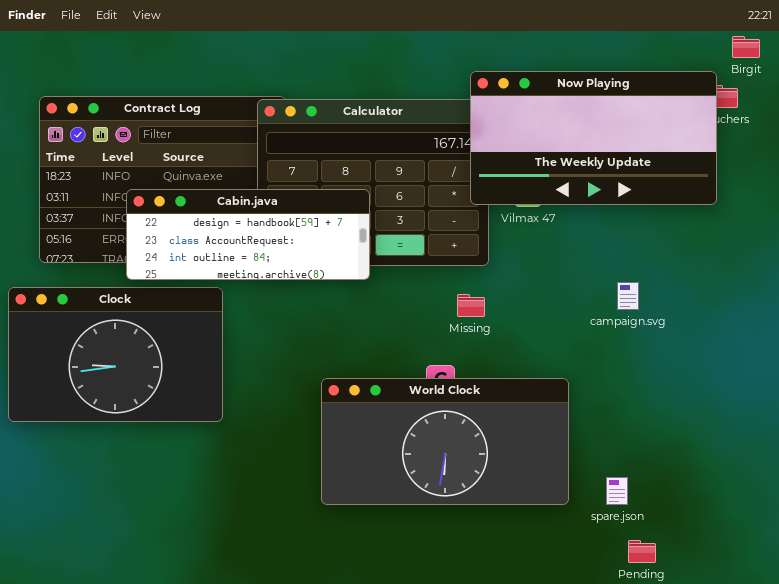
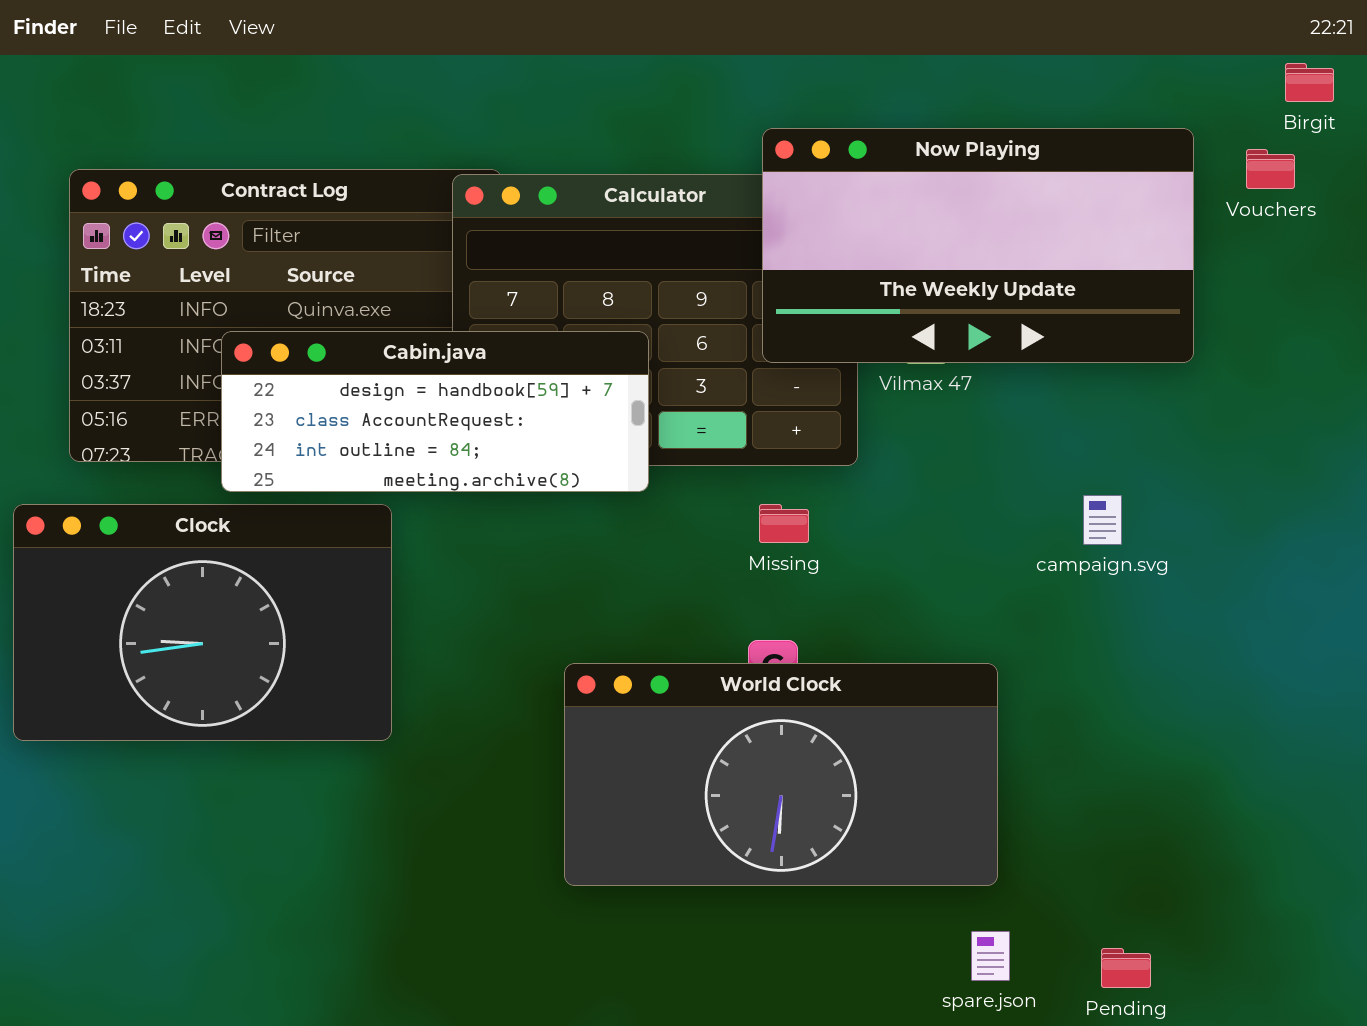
Now Playing: [470,71,717,205] -> [762,128,1194,363], moved
Missing: [457,294,485,317] -> [759,504,809,543], moved
spare.json: [606,477,628,505] -> [971,931,1010,981], moved

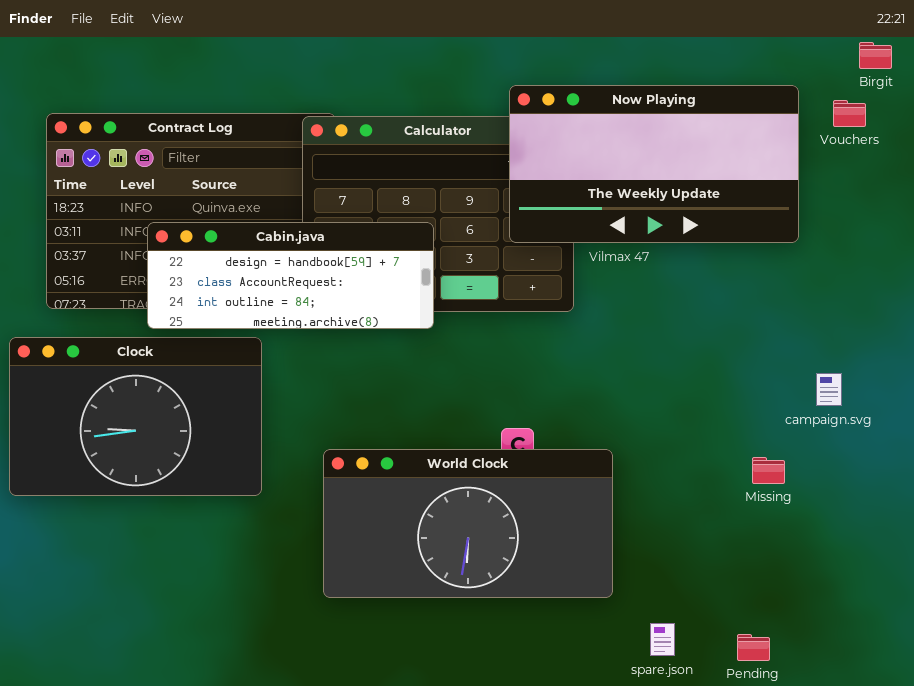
campaign.svg: [1083,495,1122,545] -> [816,373,842,406], moved
Missing: [759,504,809,543] -> [752,457,785,484], moved
World Clock: [564,663,998,886] -> [323,449,613,598], moved

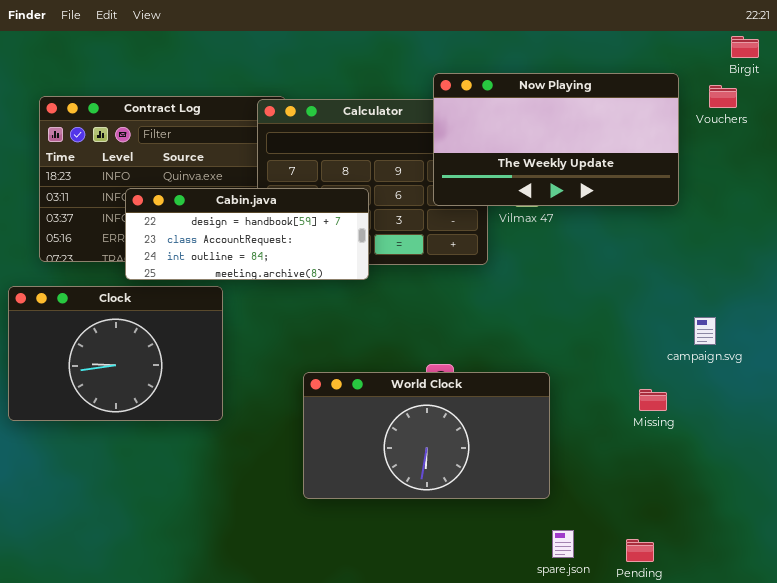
World Clock: [323,449,613,598] -> [303,372,550,499], moved

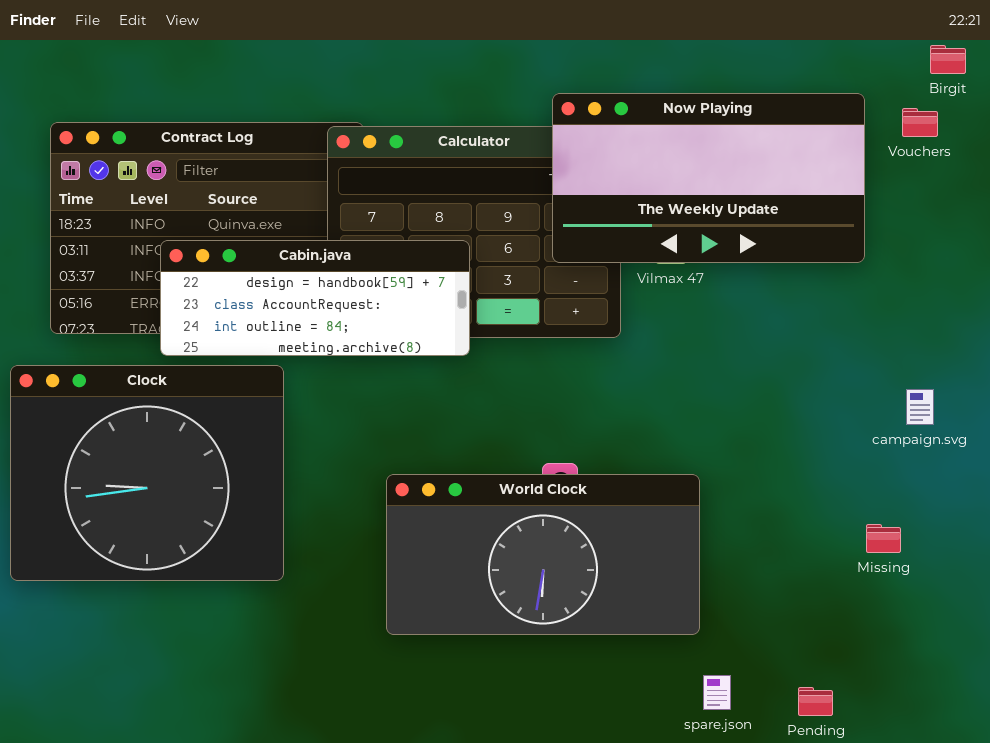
Clock: [8,286,223,421] -> [10,365,284,581], resized
campaign.svg: [694,317,716,345] -> [906,389,934,425], moved
Missing: [639,389,667,411] -> [866,524,901,553], moved

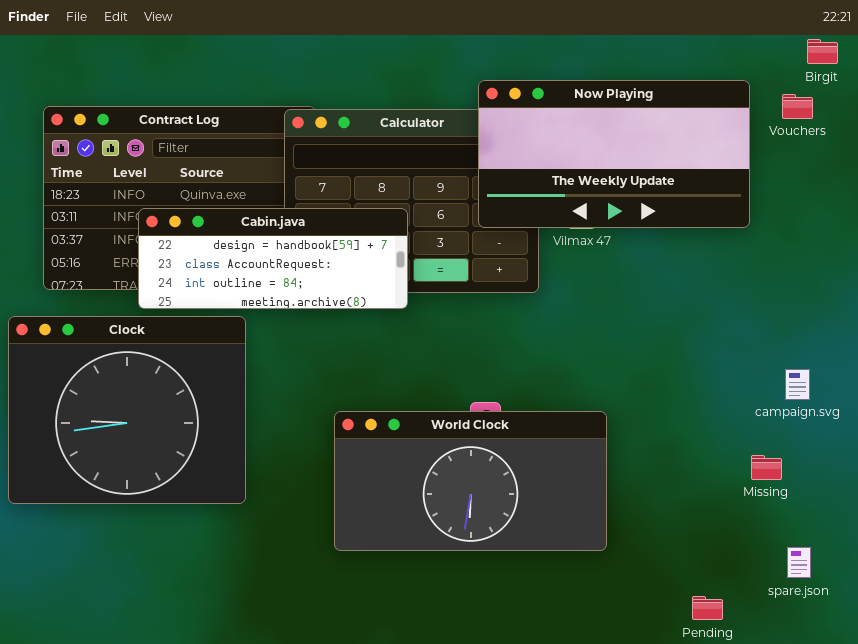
campaign.svg: [906,389,934,425] -> [785,369,810,400], moved
spare.json: [703,675,731,710] -> [787,547,811,578], moved

